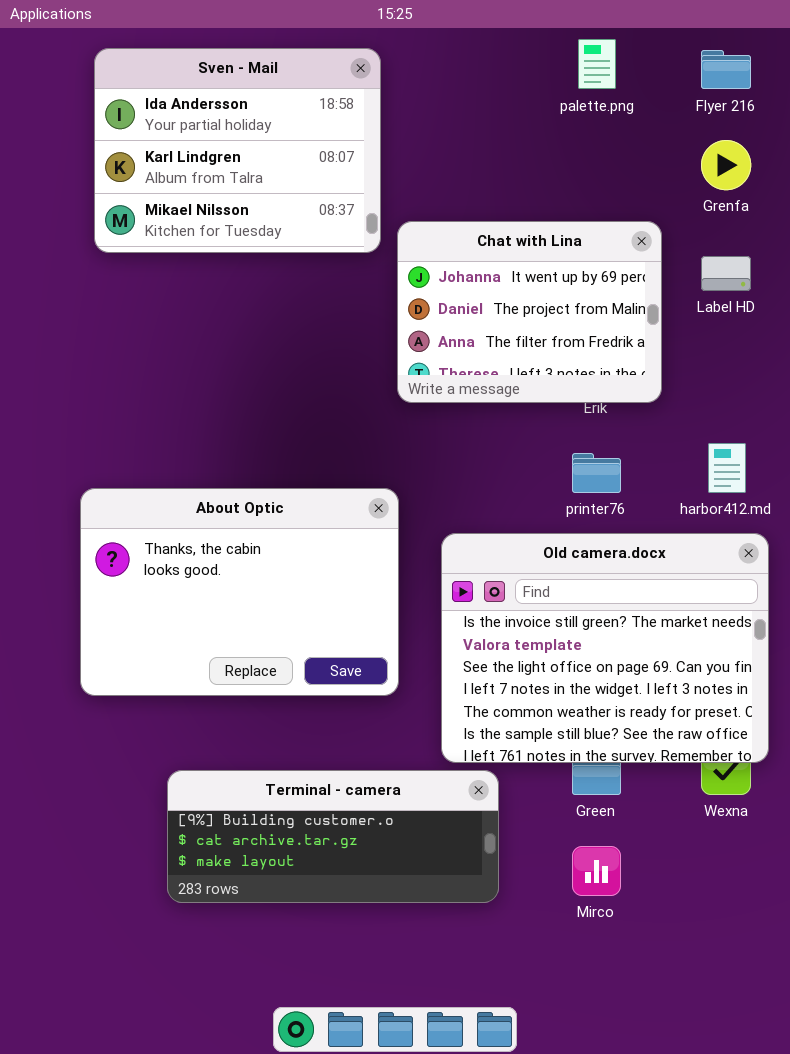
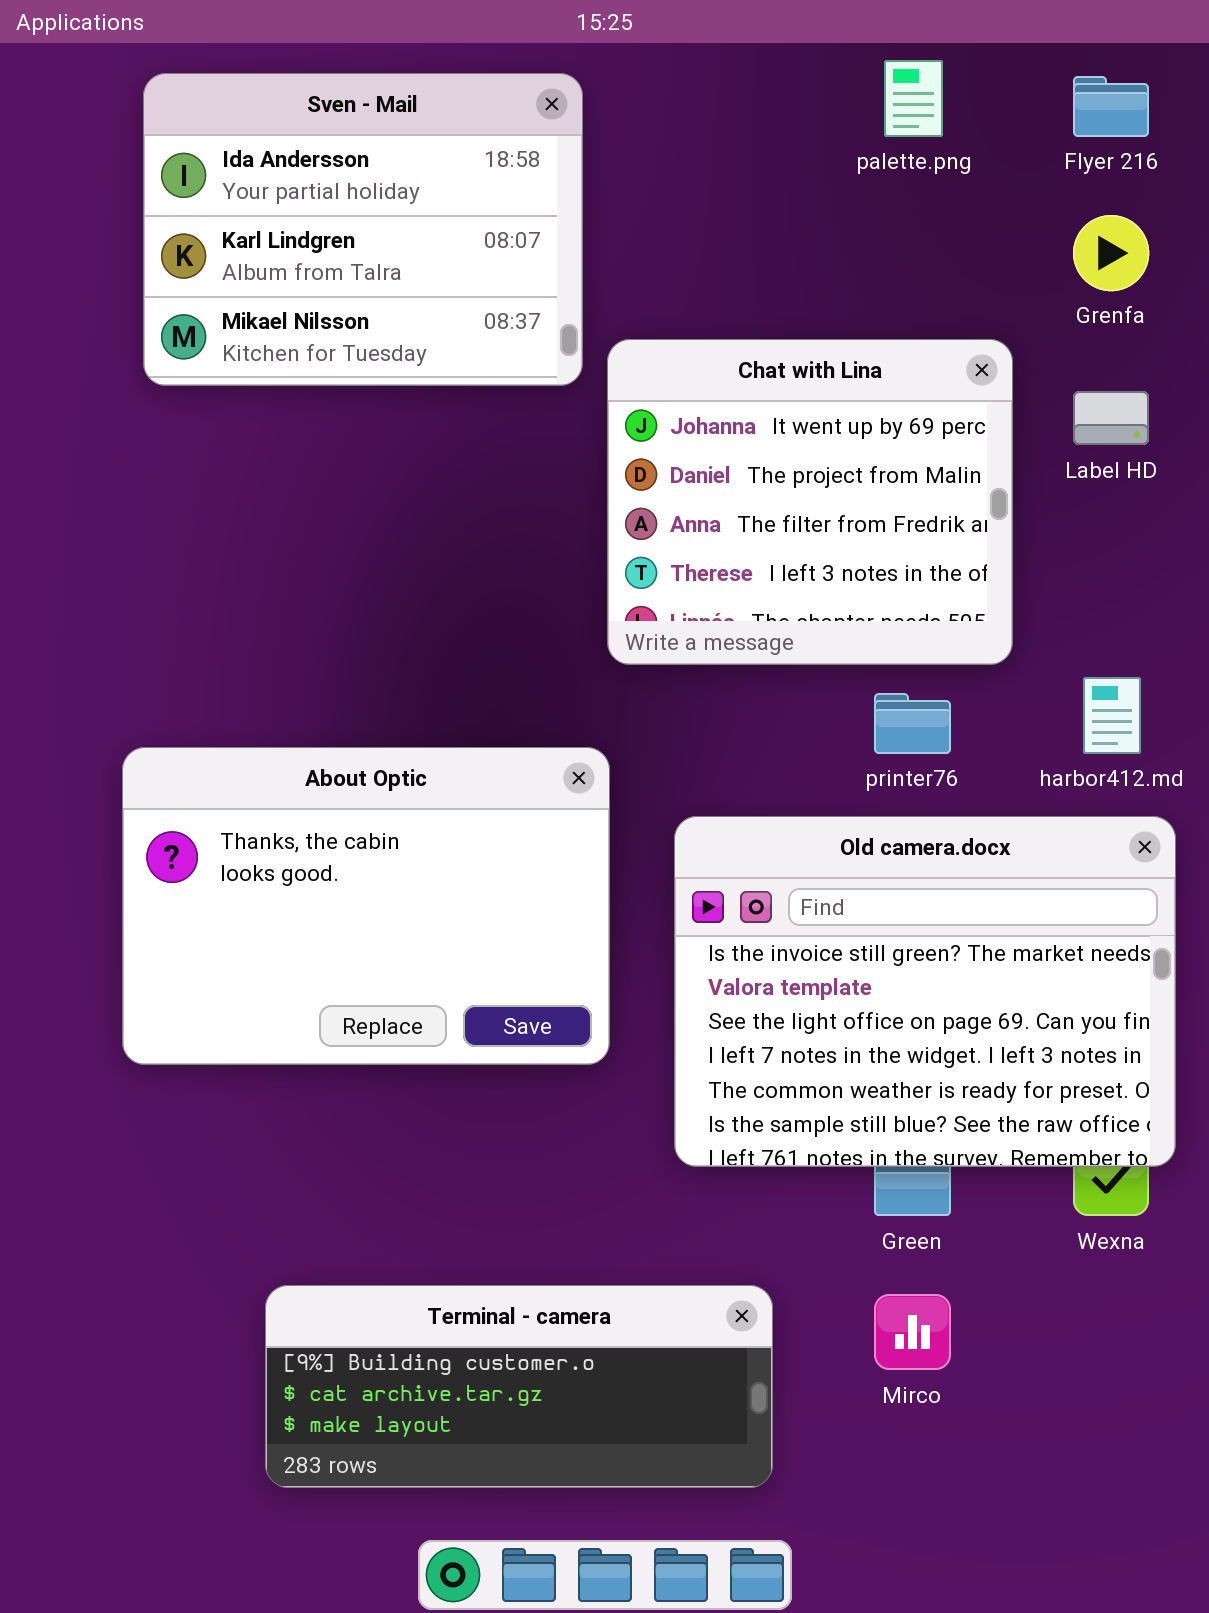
Chat with Lina: [397,221,662,403] -> [607,339,1013,665], resized
Terminal - camera: [167,770,499,903] -> [265,1285,773,1488], moved

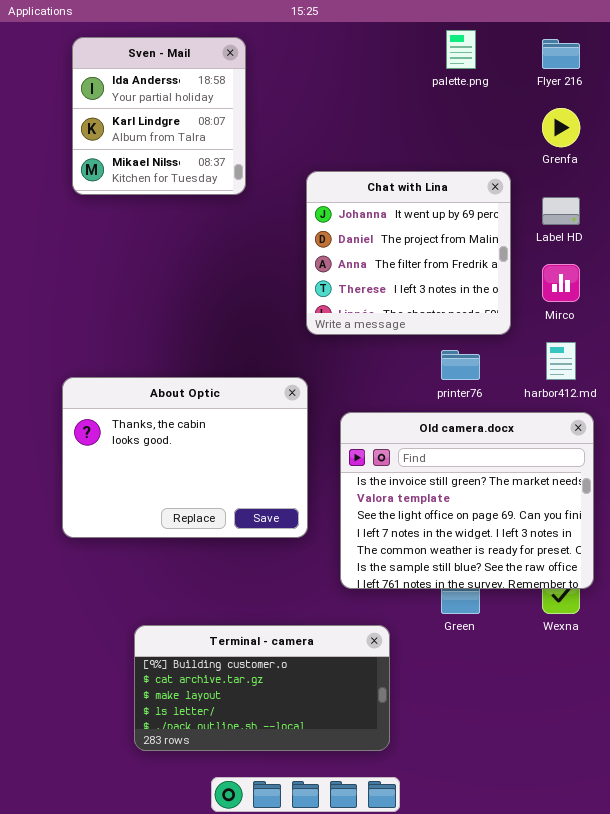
Sven - Mail: [143,73,583,386] -> [72,37,246,195], resized
Terminal - camera: [265,1285,773,1488] -> [134,625,390,751], resized
Mirco: [874,1294,951,1370] -> [542,264,580,302], moved

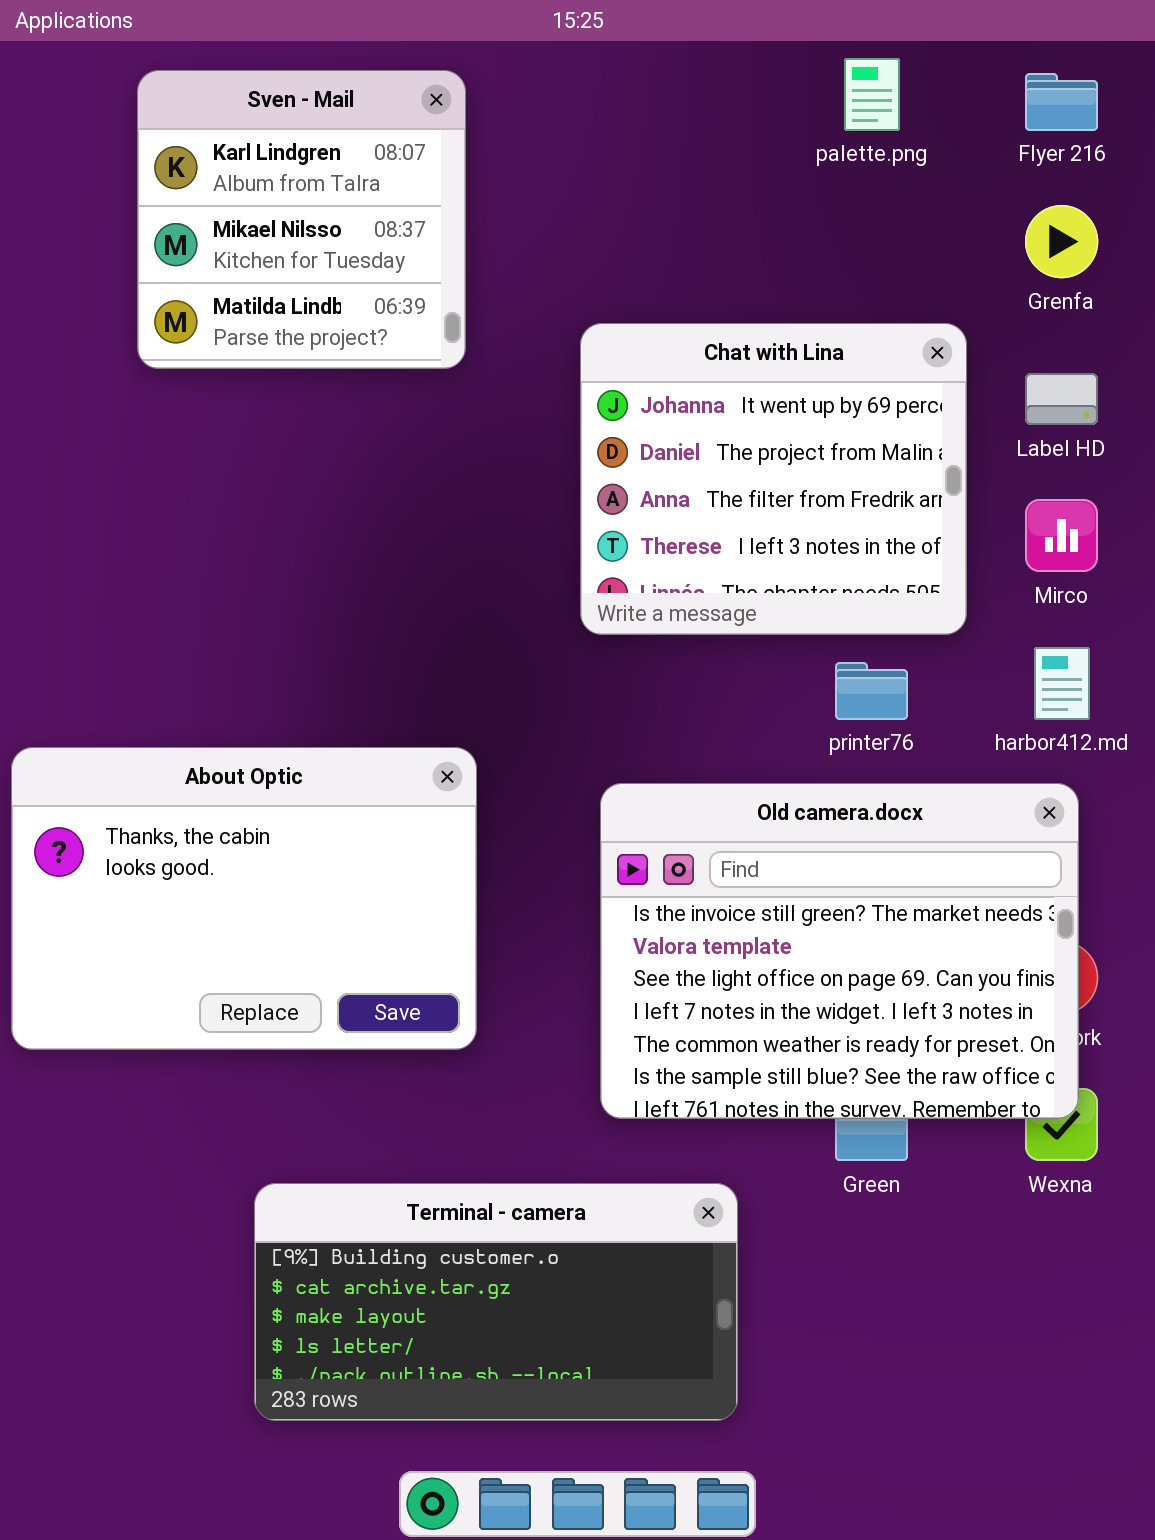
Sven - Mail: [72,37,246,195] -> [137,70,466,369], scrolled down 1 row
About Optic: [62,377,308,538] -> [11,747,477,1050], moved
Old camera.docx: [340,412,594,589] -> [600,783,1079,1119], moved

